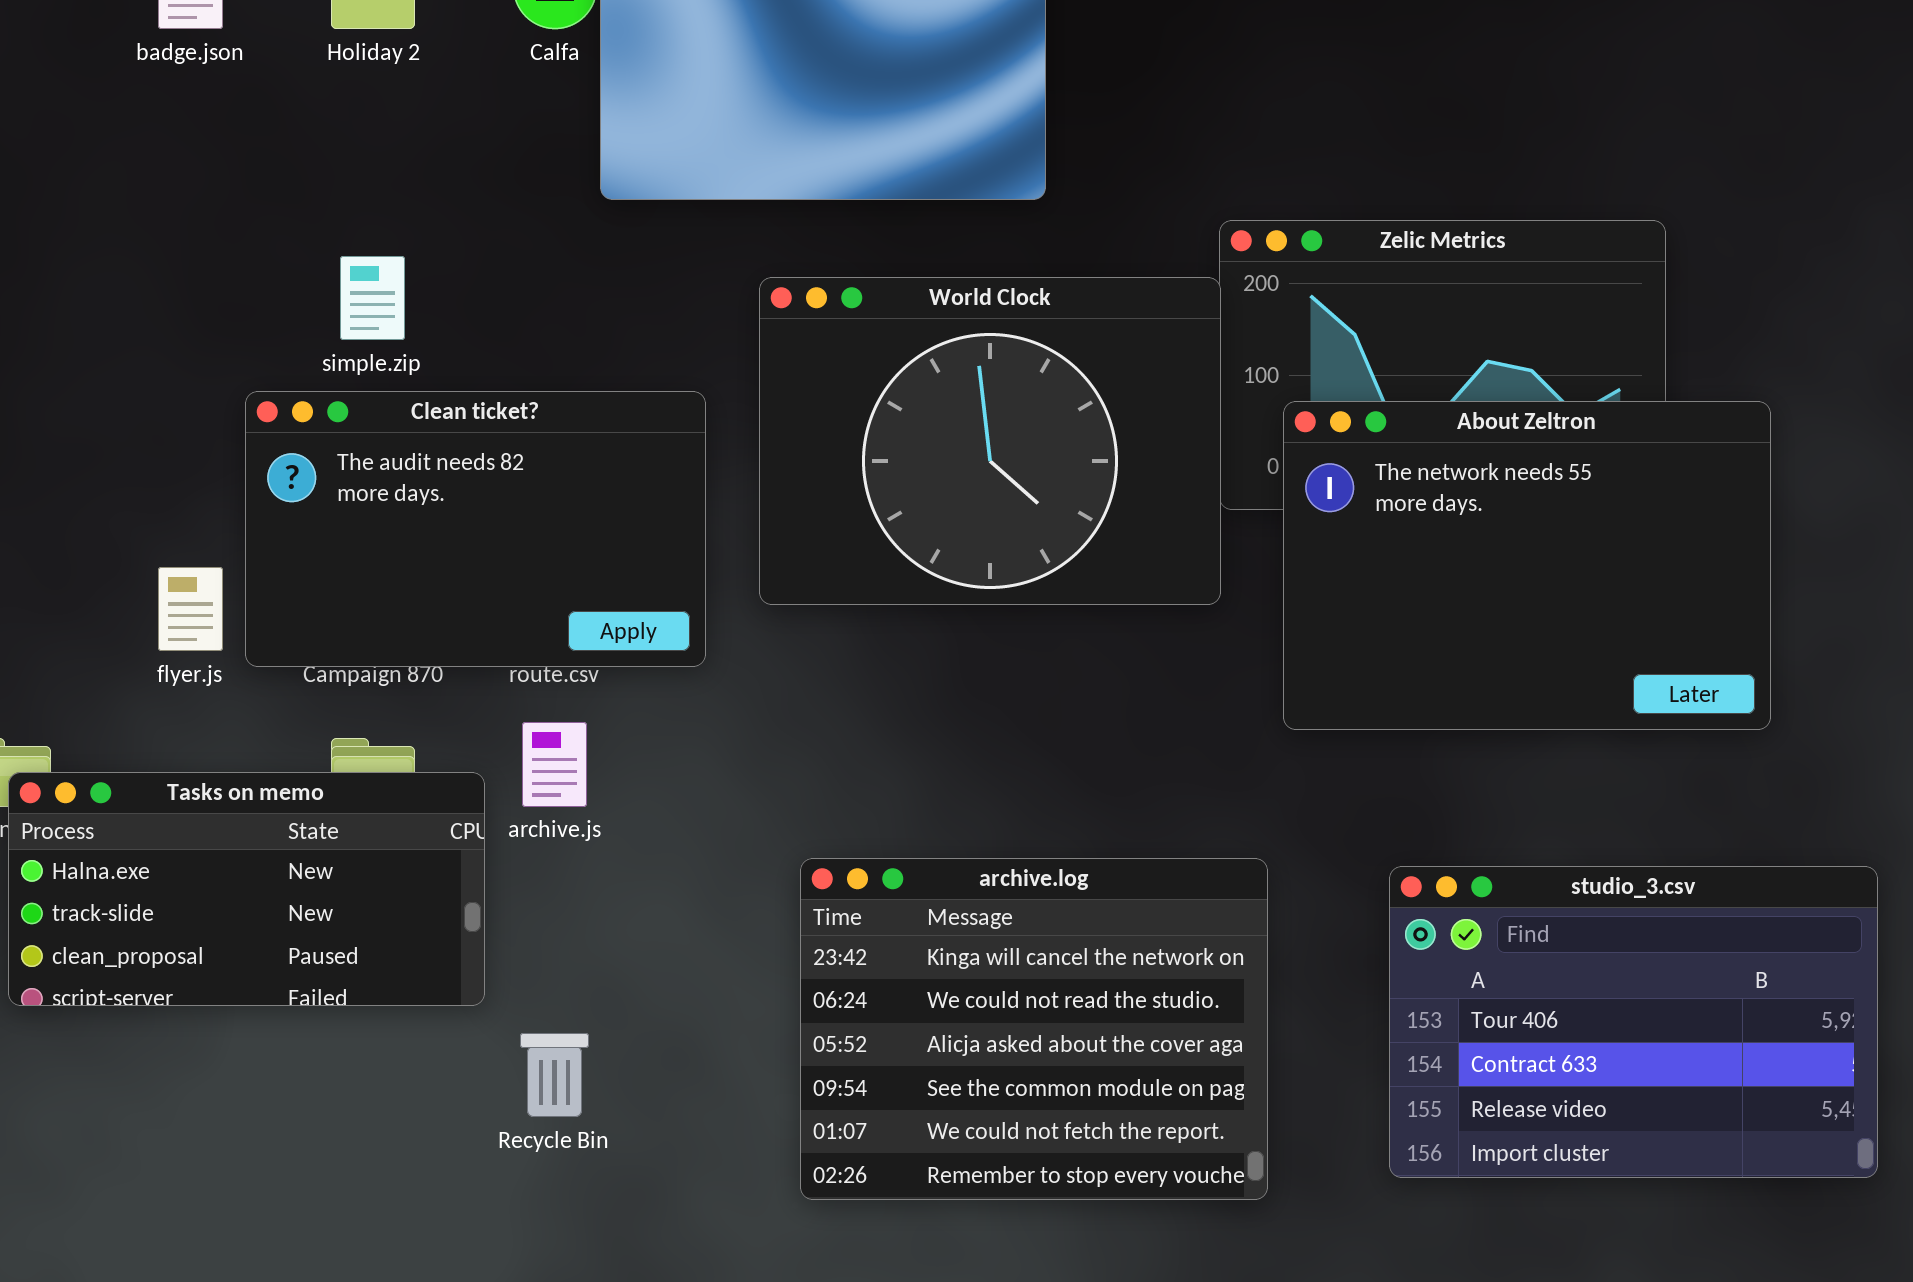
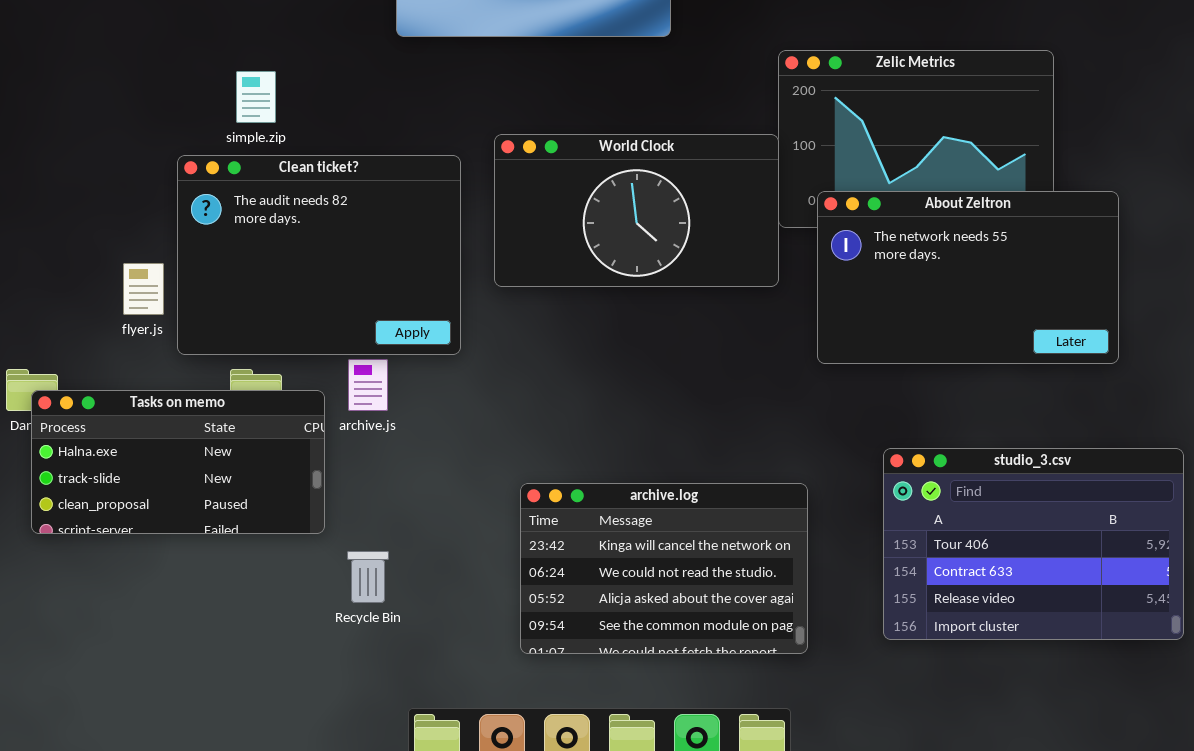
World Clock: [759,277,1221,605] -> [494,134,779,287], resized
Clean ticket?: [245,391,706,667] -> [177,155,461,355], resized
About Zeltron: [1283,401,1771,730] -> [817,191,1119,364], resized
archive.log: [800,858,1268,1200] -> [520,483,808,654], resized

